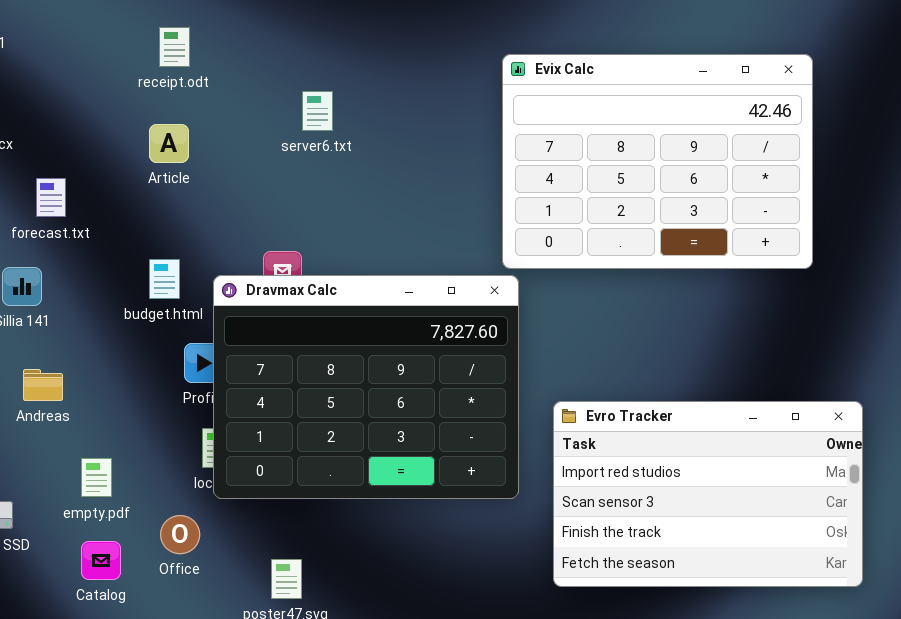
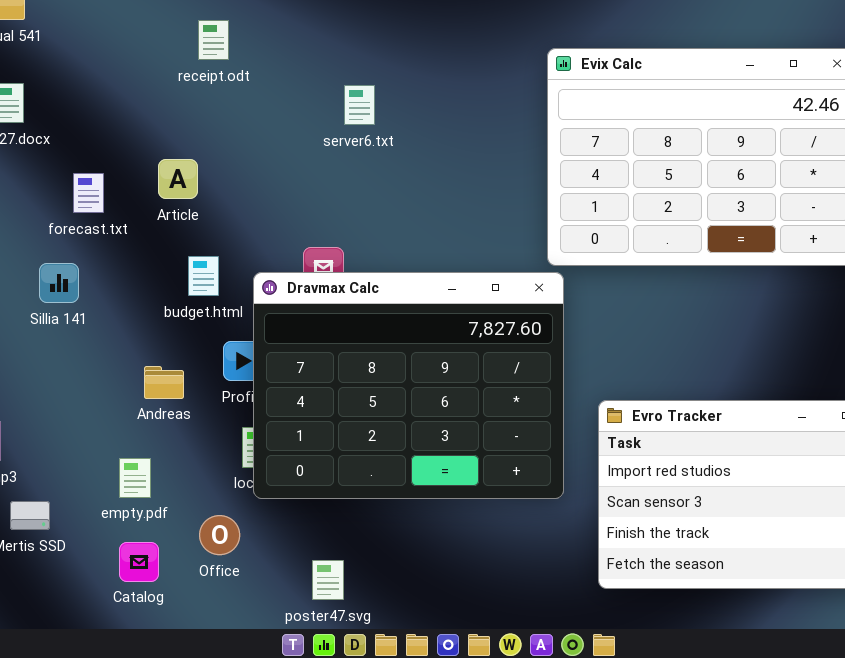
Article: [149,124,189,163] -> [158,159,198,199], moved
Andreas: [23,369,63,401] -> [144,366,184,399], moved

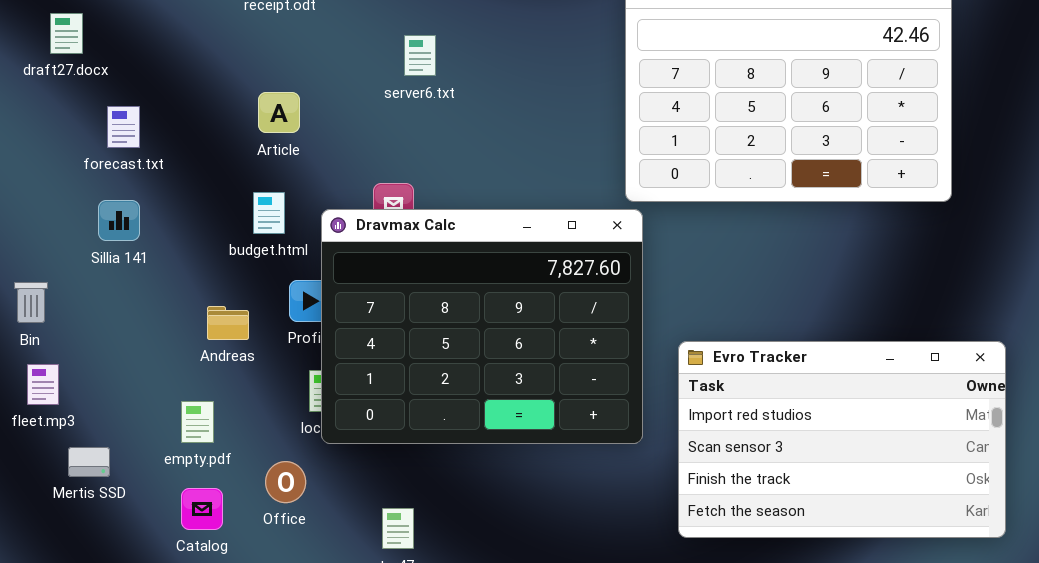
server6.txt: [344,85,375,125] -> [404,35,436,76], moved
Article: [158,159,198,199] -> [258,92,300,133], moved
forecast.txt: [73,173,104,213] -> [107,106,140,148], moved

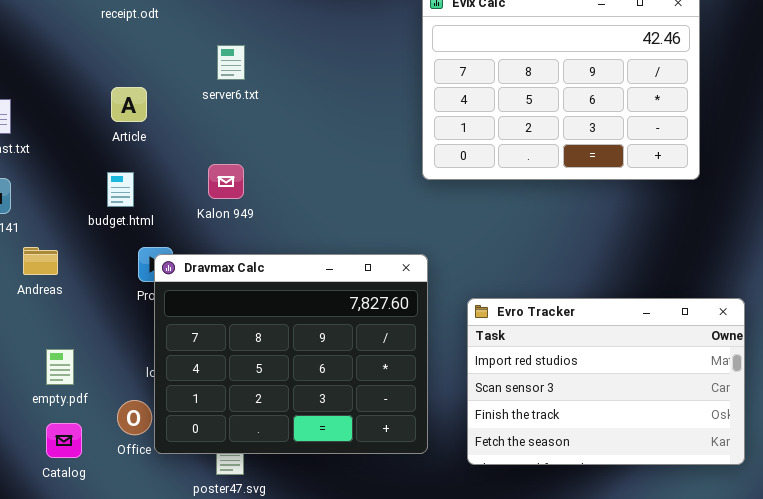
server6.txt: [404,35,436,76] -> [217,45,245,80], moved
Dravmax Calc: [321,209,643,444] -> [154,254,428,454], moved
Andreas: [207,306,249,340] -> [23,247,58,275], moved

